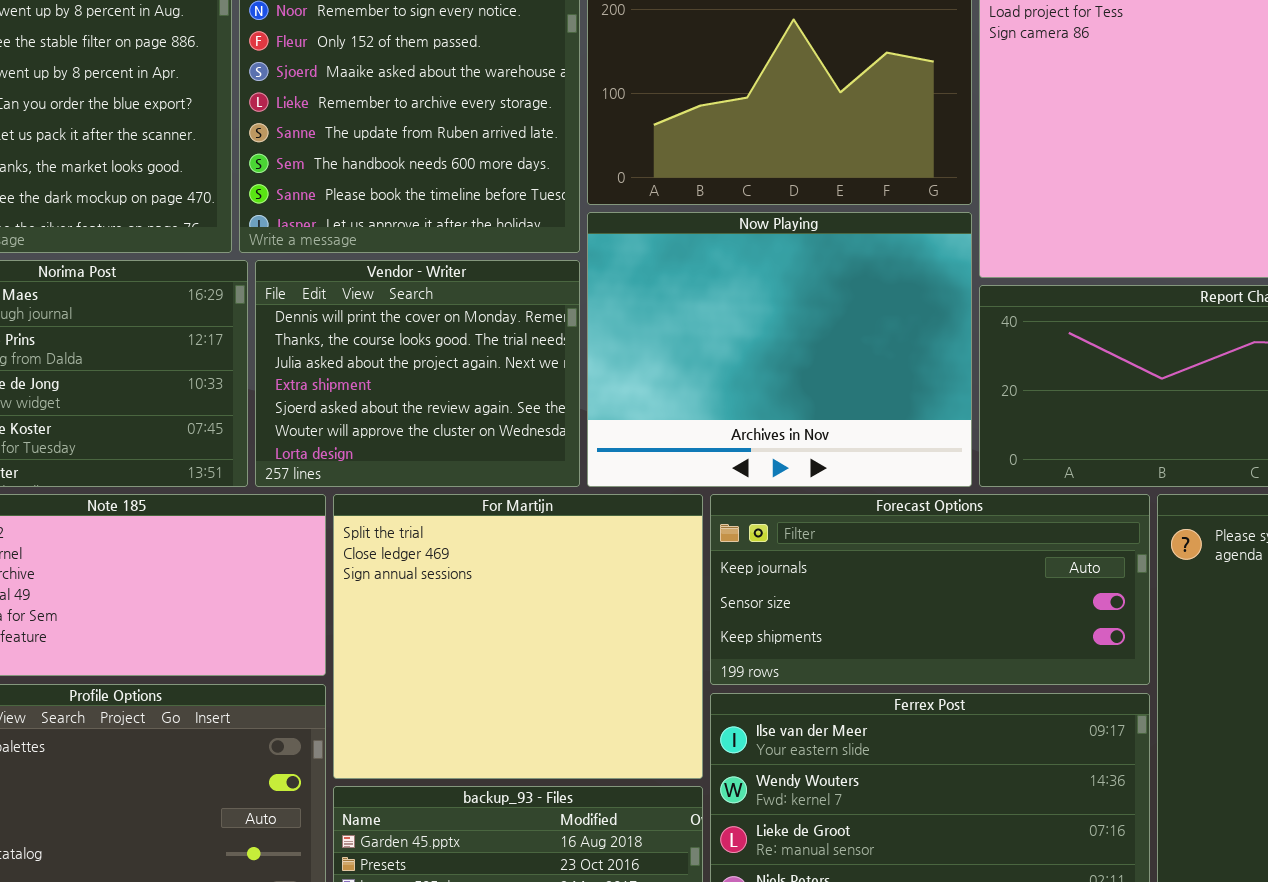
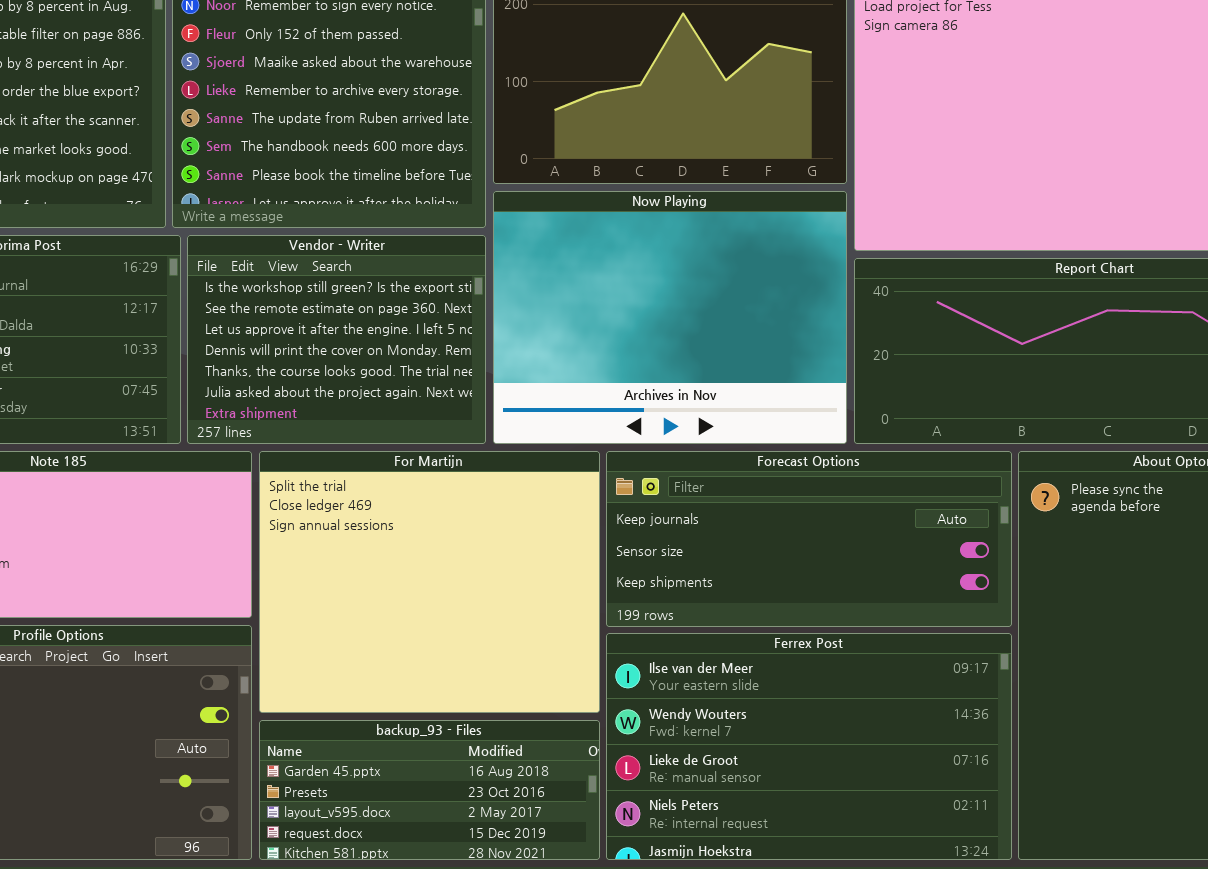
Vendor - Writer: [255,260,580,487] -> [187,235,486,444], scrolled up 3 rows

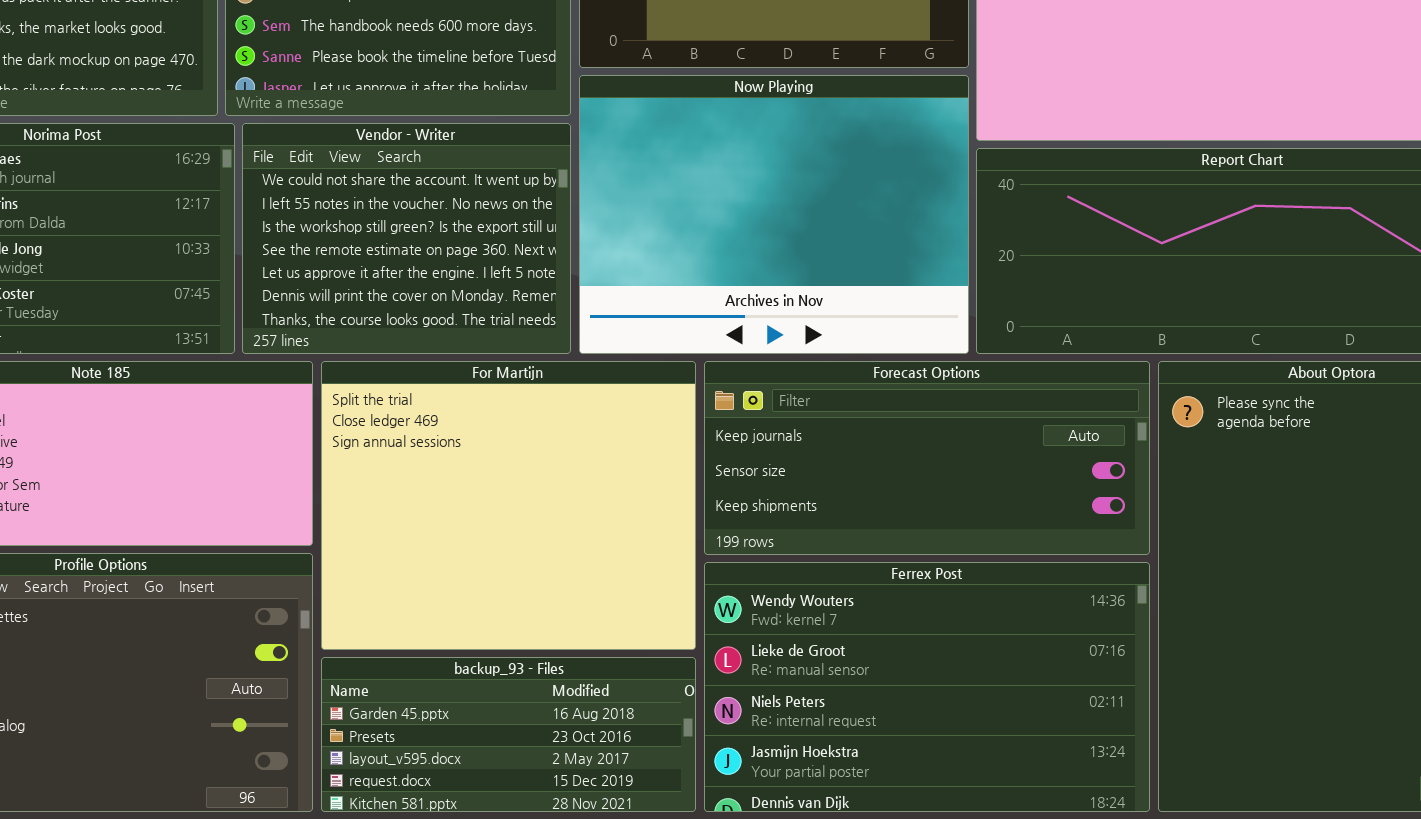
Vendor - Writer: [187,235,486,444] -> [242,123,571,354], scrolled up 2 rows
Ferrex Post: [606,633,1012,860] -> [704,562,1150,812], scrolled down 1 row

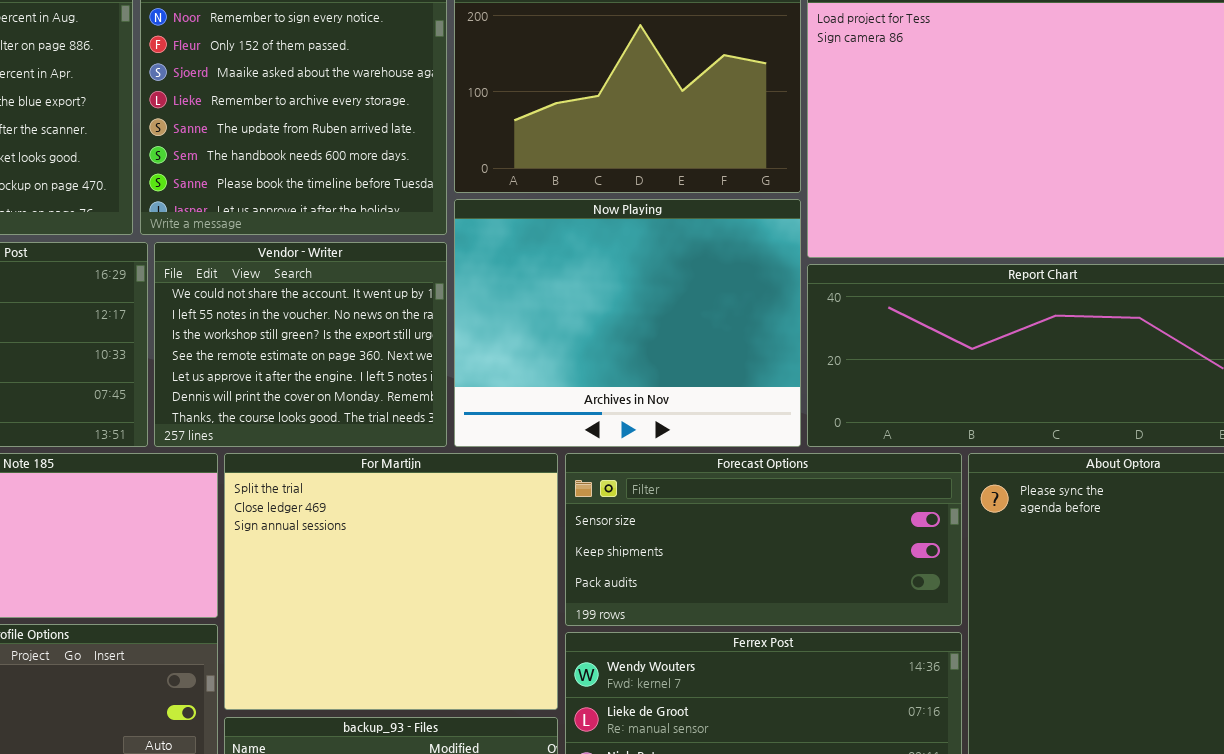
Forecast Options: [704,361,1150,555] -> [565,453,962,626], scrolled down 1 row

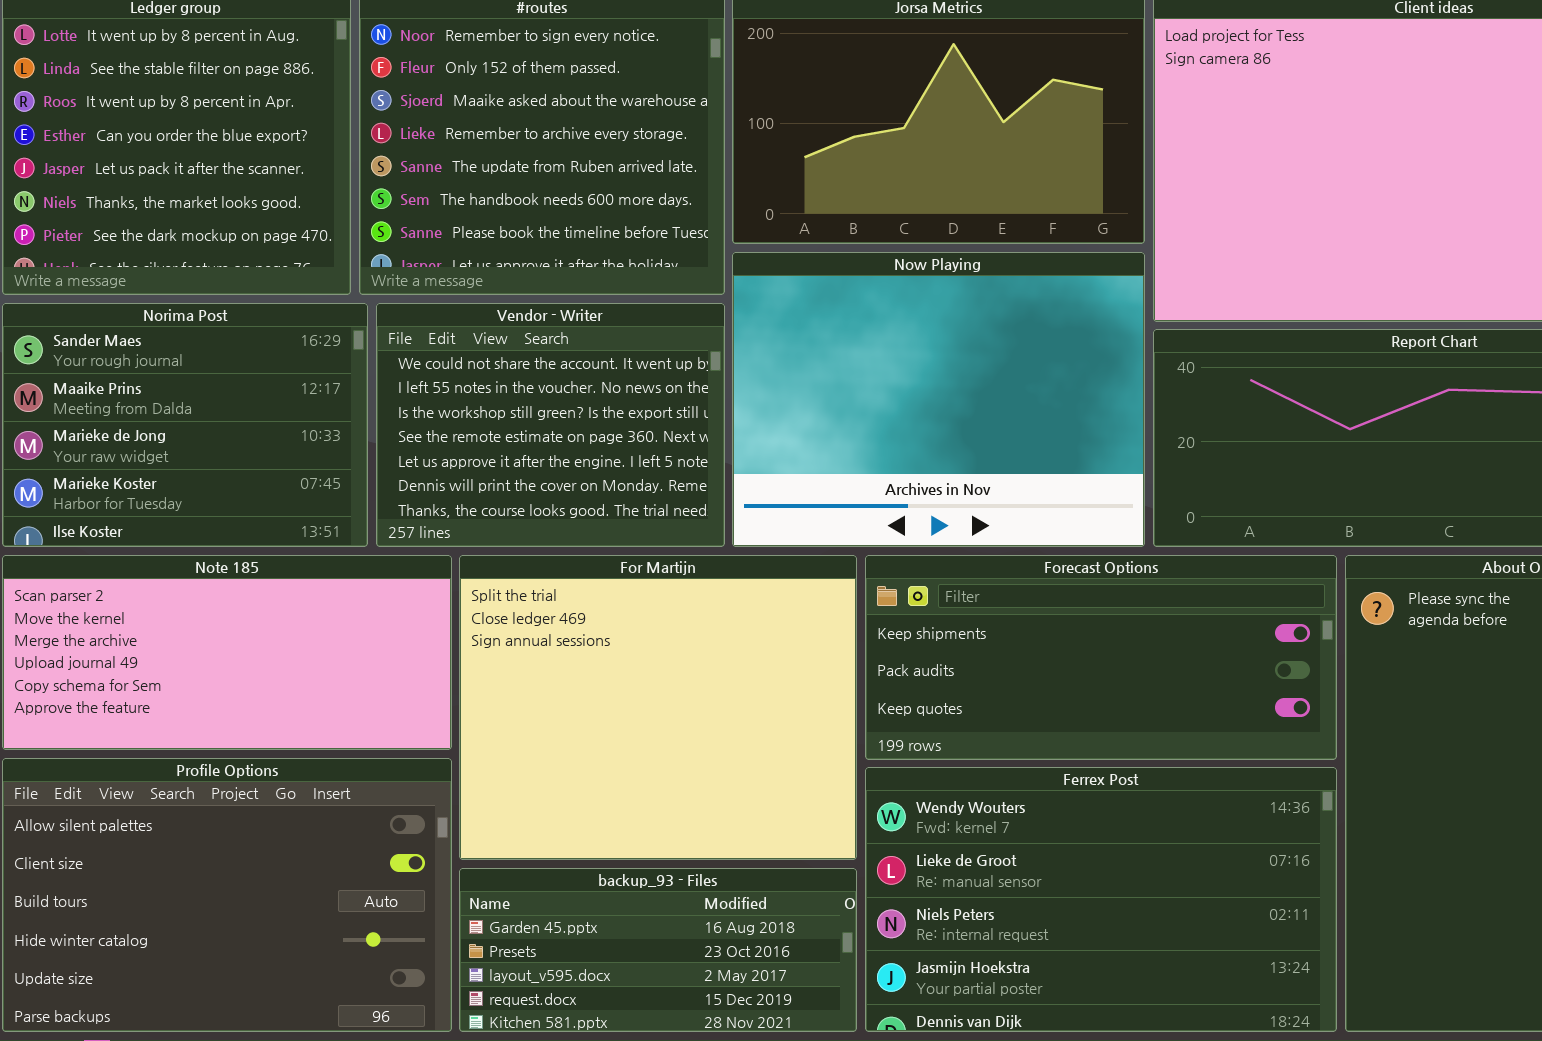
Forecast Options: [565,453,962,626] -> [865,555,1337,760], scrolled down 1 row

